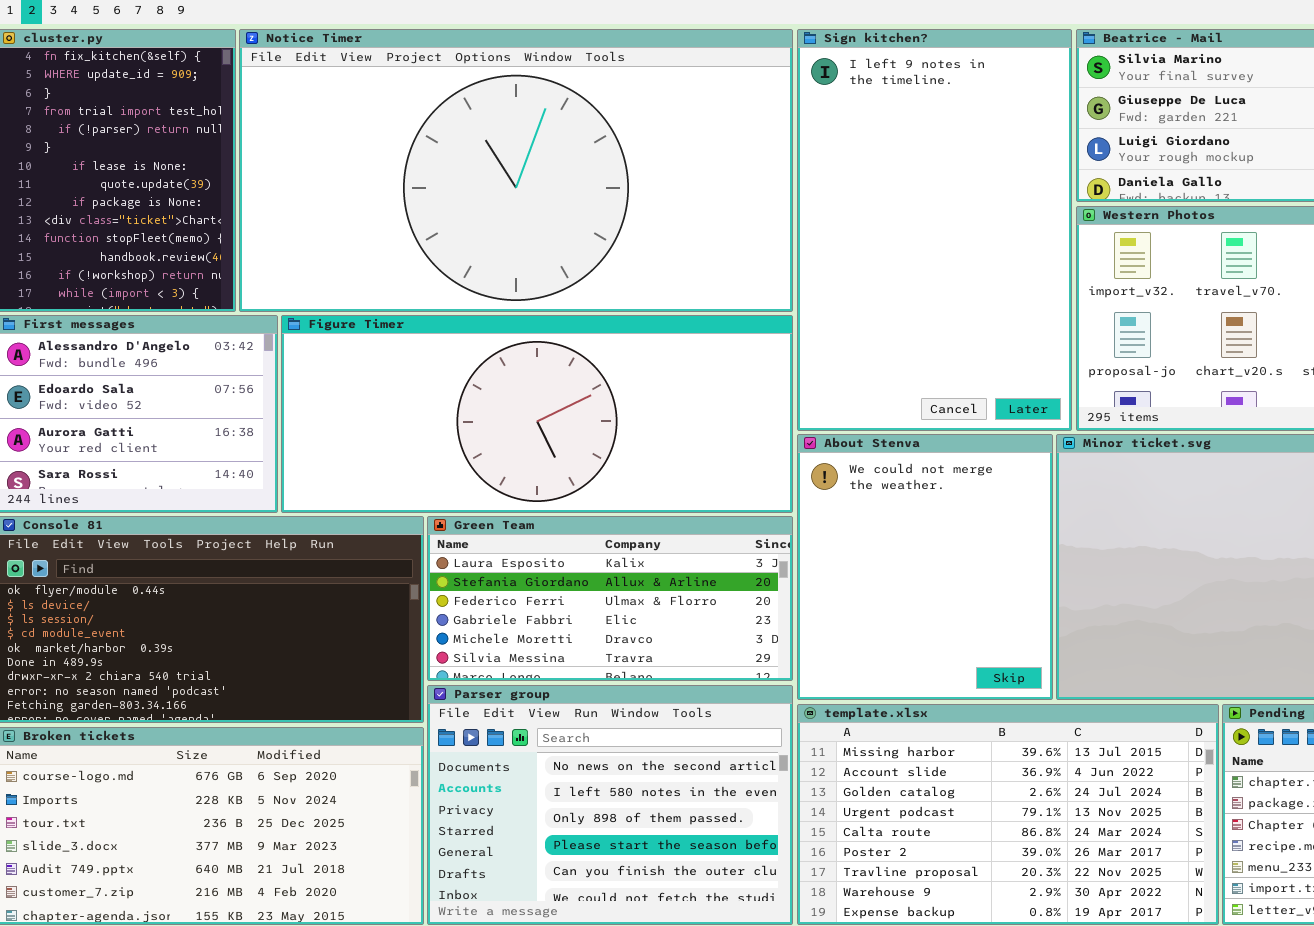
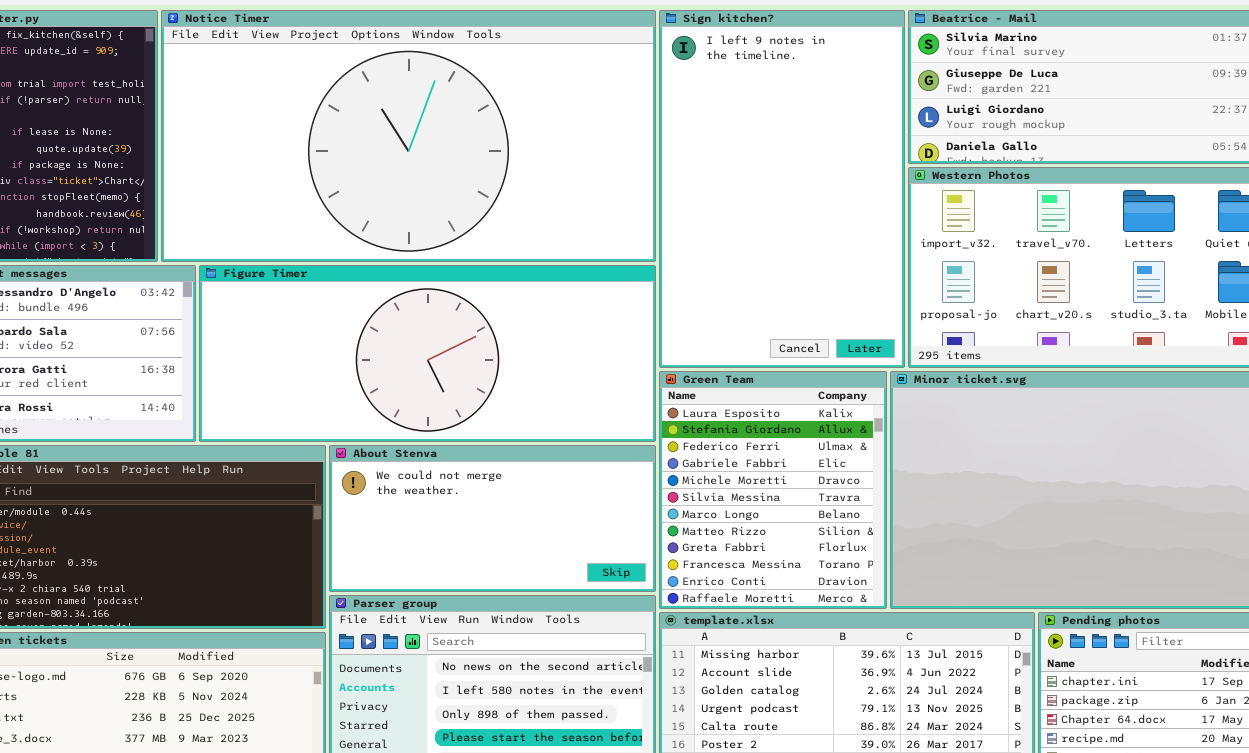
About Stenva: [797,434,1053,700] -> [329,445,656,592], moved, resized
Green Team: [427,516,793,681] -> [659,371,887,609], moved, resized

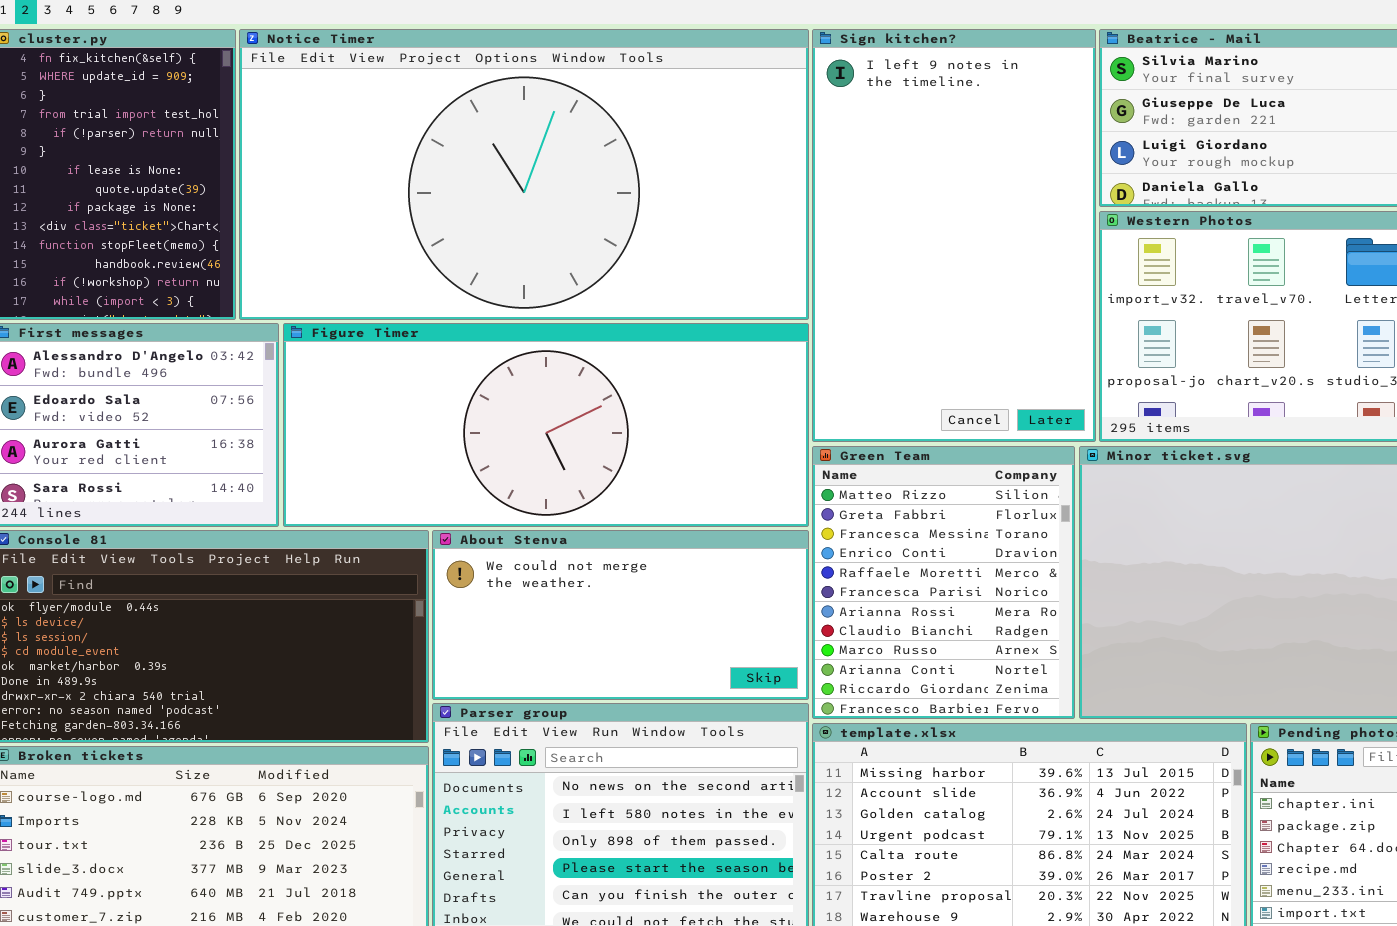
Green Team: [659,371,887,609] -> [812,446,1075,719], scrolled down 7 rows

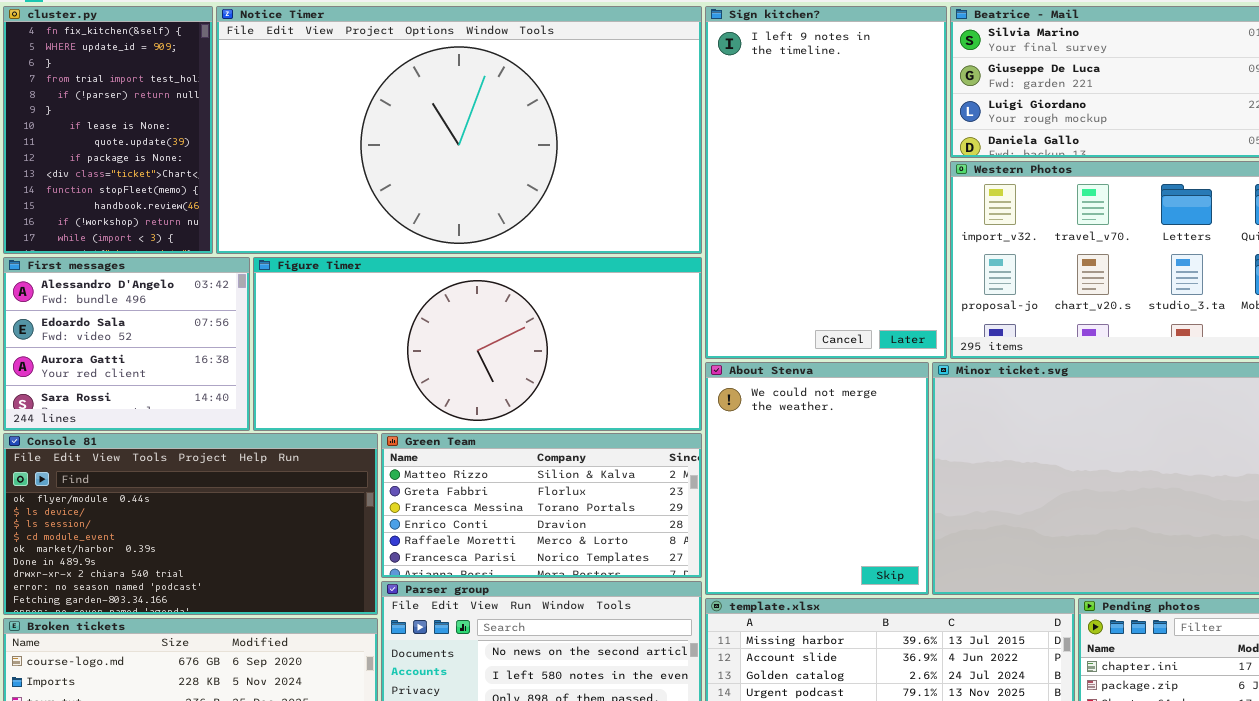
Green Team: [812,446,1075,719] -> [381,433,702,578], moved, resized
About Stenva: [432,530,809,700] -> [705,362,929,595], moved, resized

